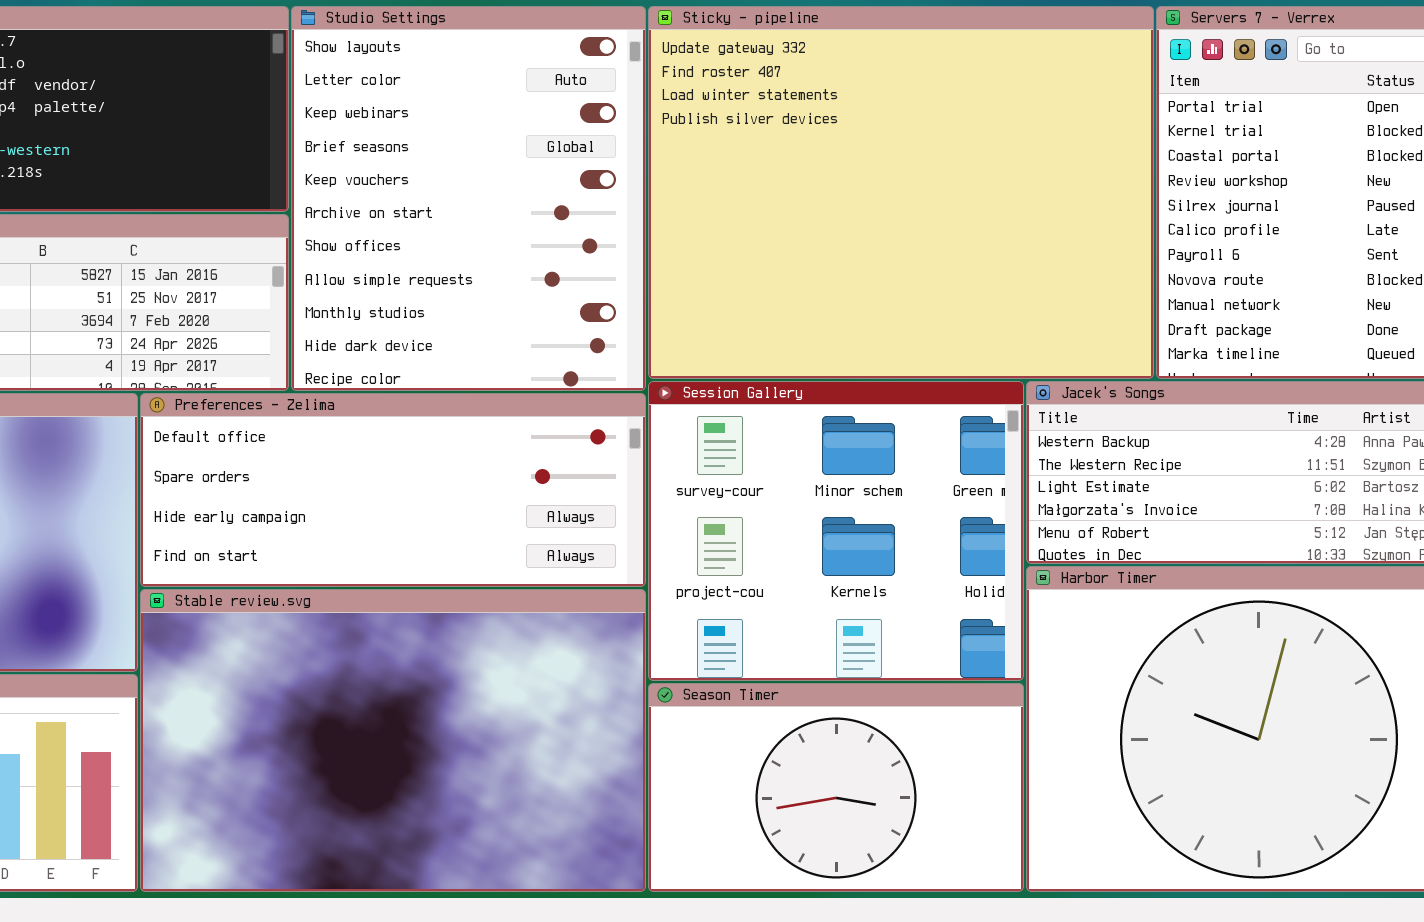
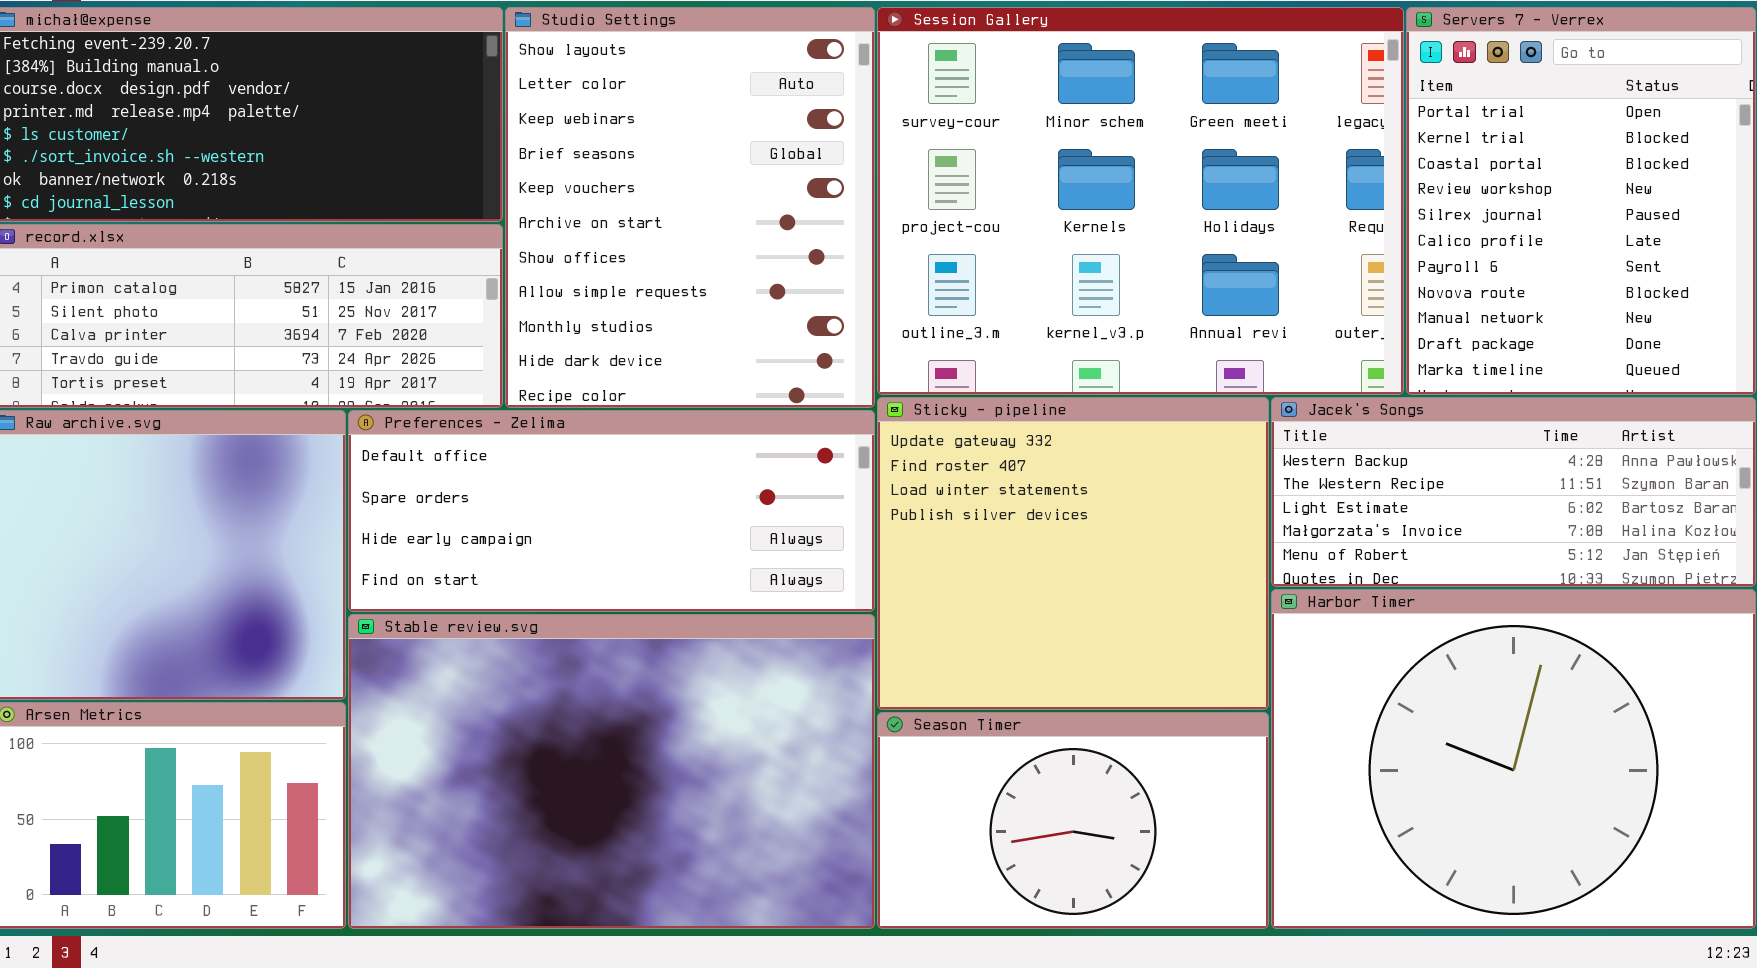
Sticky - pipeline: [648,6,1154,379] -> [877,397,1269,710], moved, resized
Session Gallery: [648,381,1024,681] -> [877,7,1404,395], moved, resized

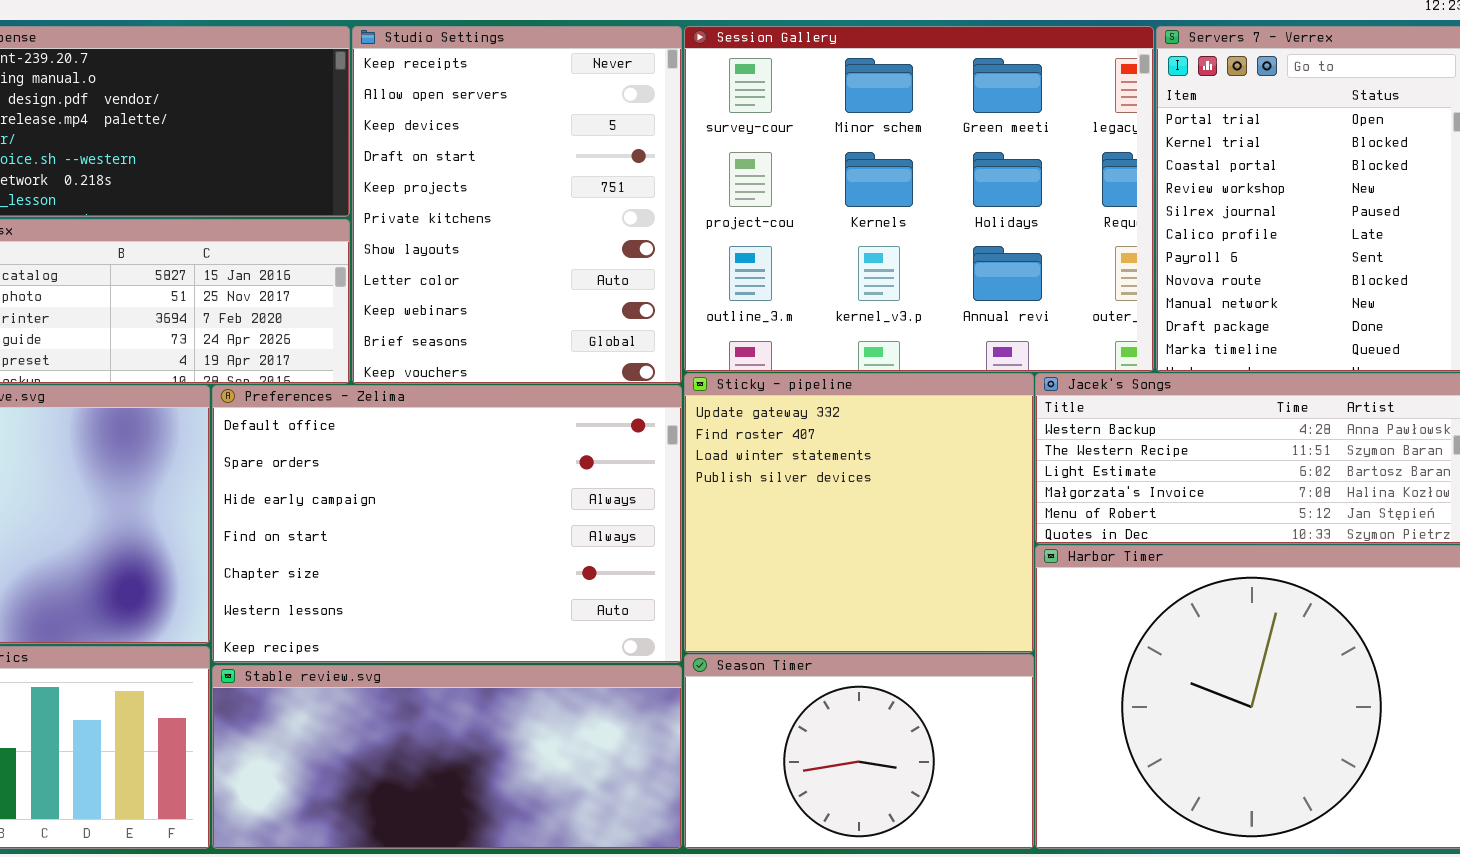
Studio Settings: [505,7,875,408] -> [352,26,682,384], scrolled up 6 rows
Preferences - Zelima: [348,410,875,612] -> [212,385,682,663], resized
Stable review.svg: [348,614,875,929] -> [212,665,682,849], resized

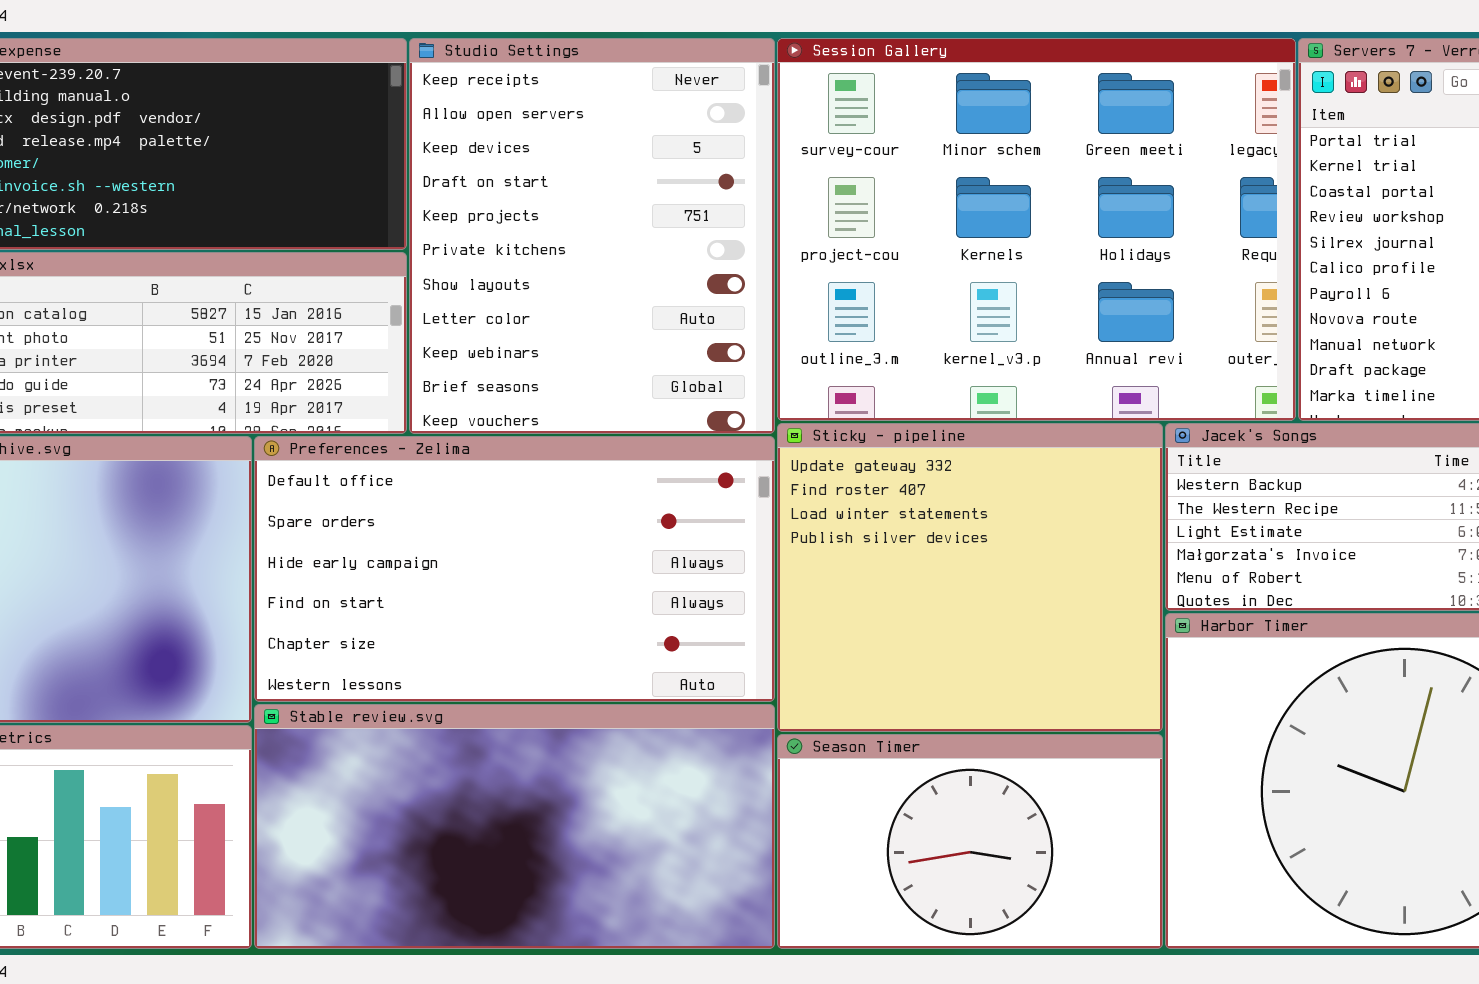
Preferences - Zelima: [212,385,682,663] -> [254,436,775,702], resized
Stable review.svg: [212,665,682,849] -> [254,704,775,949], resized

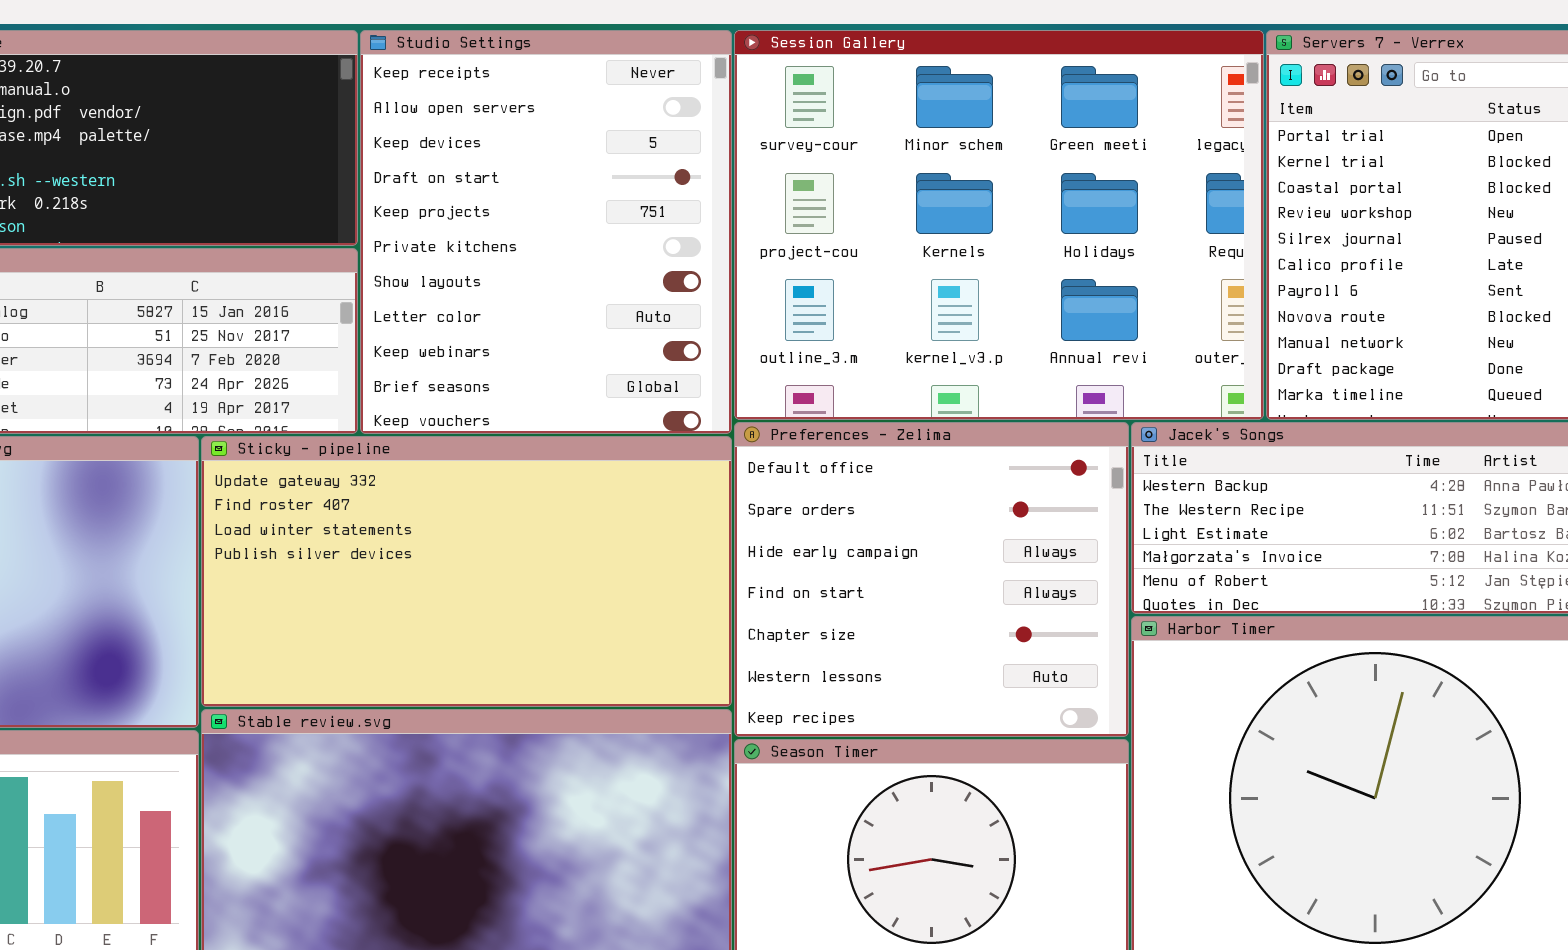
Sticky - pipeline: [777,423,1163,732] -> [201,436,732,707], moved, resized
Preferences - Zelima: [254,436,775,702] -> [734,422,1129,737], moved, resized

